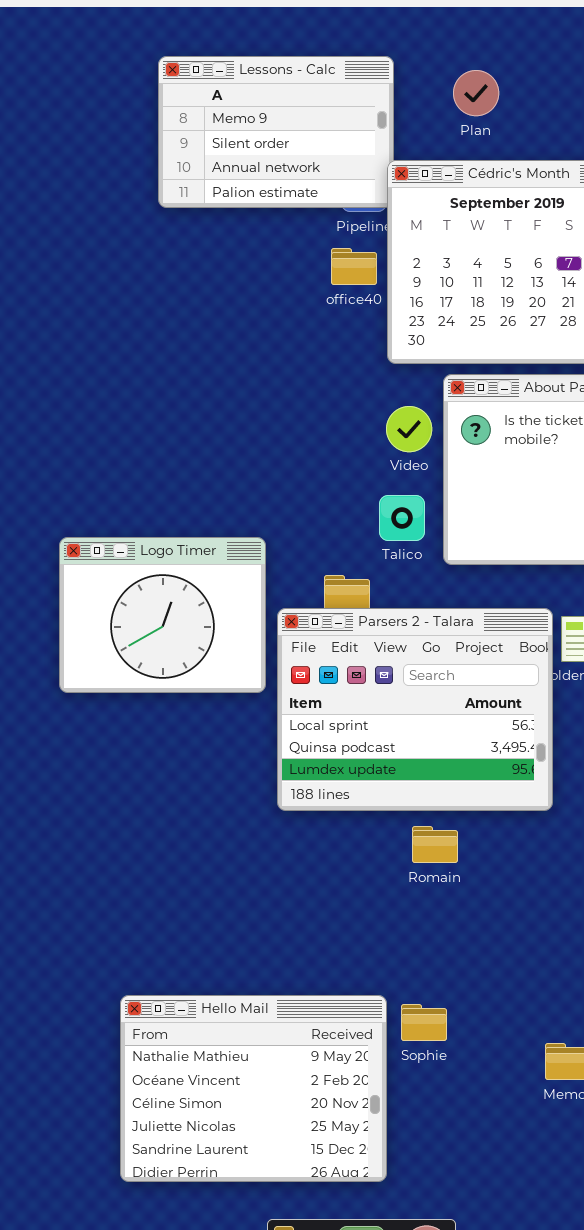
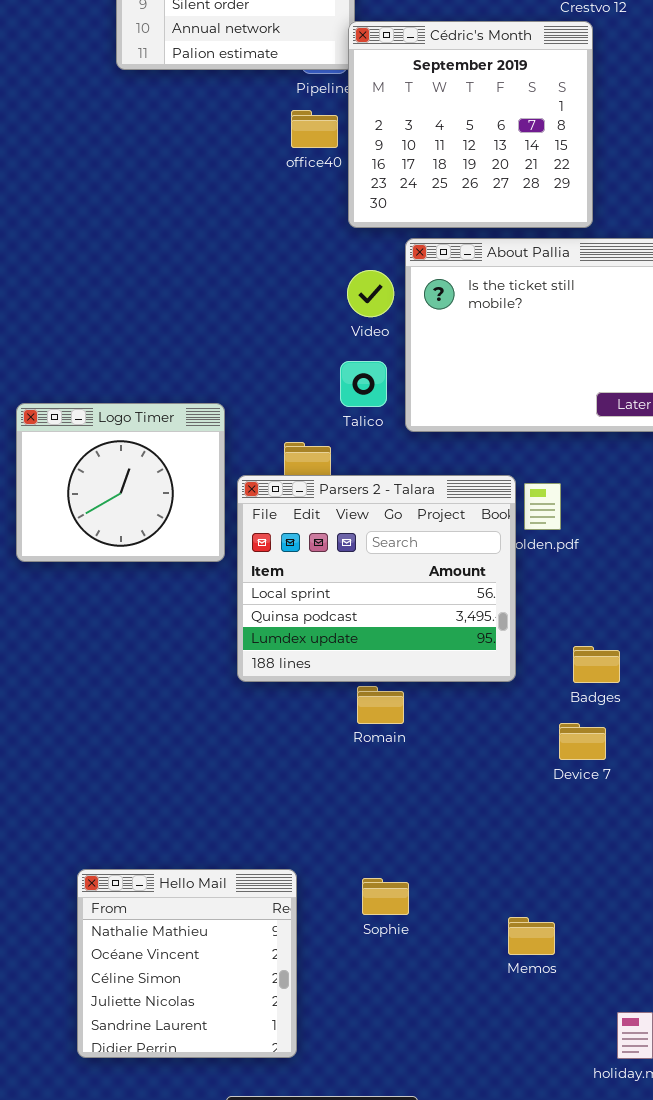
Romain: [412,826,458,863] -> [357,686,404,724], moved
Hello Mail: [120,995,387,1182] -> [77,869,297,1058], resized

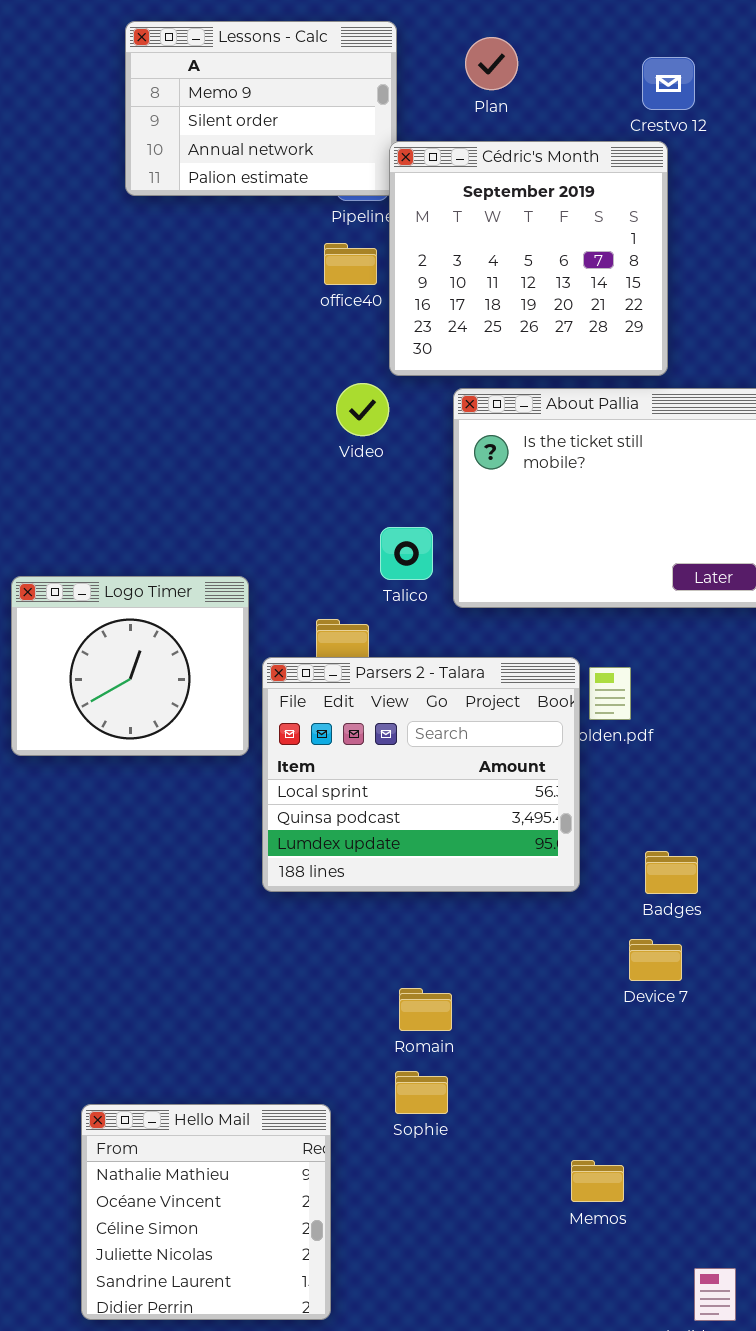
Video: [347,270,394,317] -> [336,383,389,436], moved
Romain: [357,686,404,724] -> [399,988,452,1031], moved
Sophie: [362,878,409,915] -> [395,1071,448,1114], moved

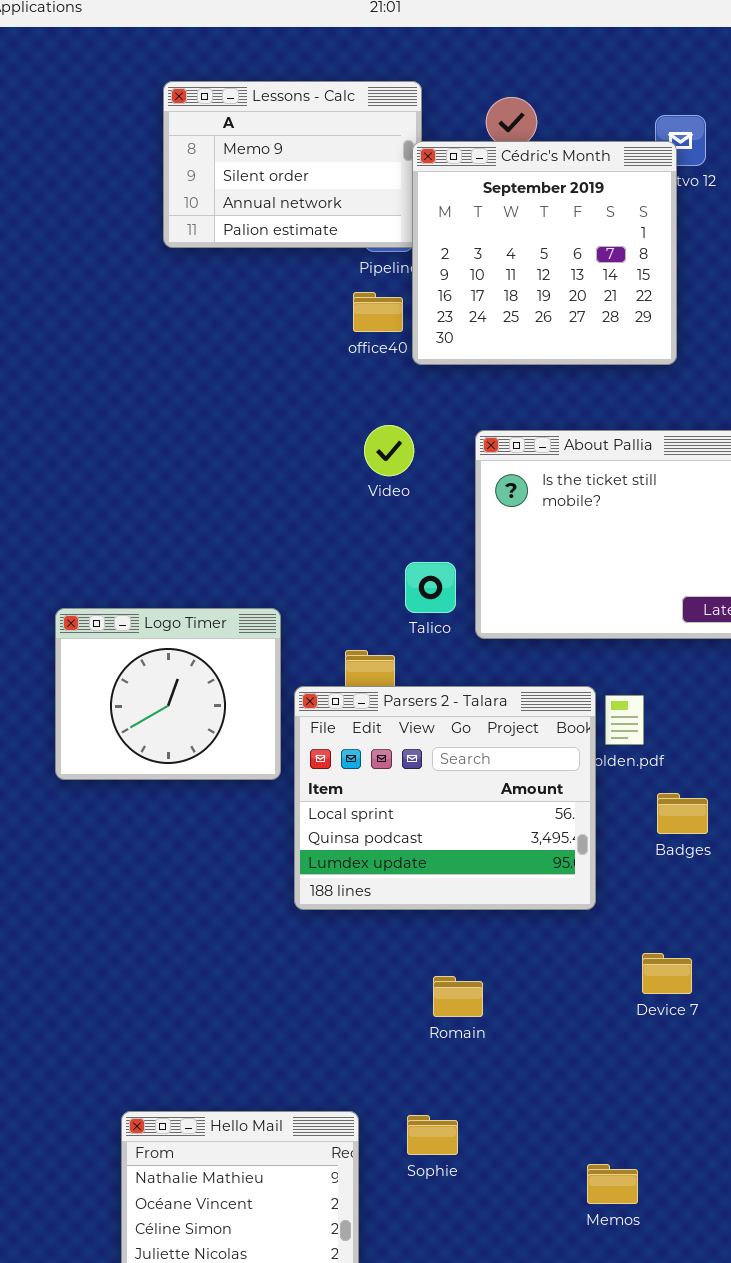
Cédric's Month: [389,141,668,376] -> [412,141,677,365], moved
Badges: [645,851,698,894] -> [657,793,708,834], moved
Romain: [399,988,452,1031] -> [433,976,483,1017], moved
Sophie: [395,1071,448,1114] -> [407,1115,458,1155], moved

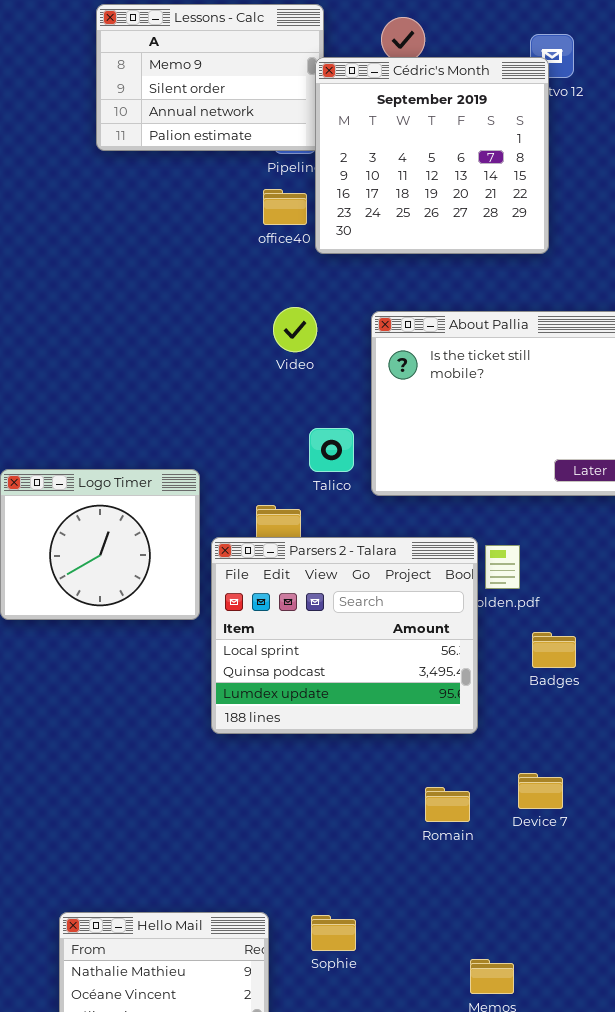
Romain: [433,976,483,1017] -> [425,787,470,822], moved

